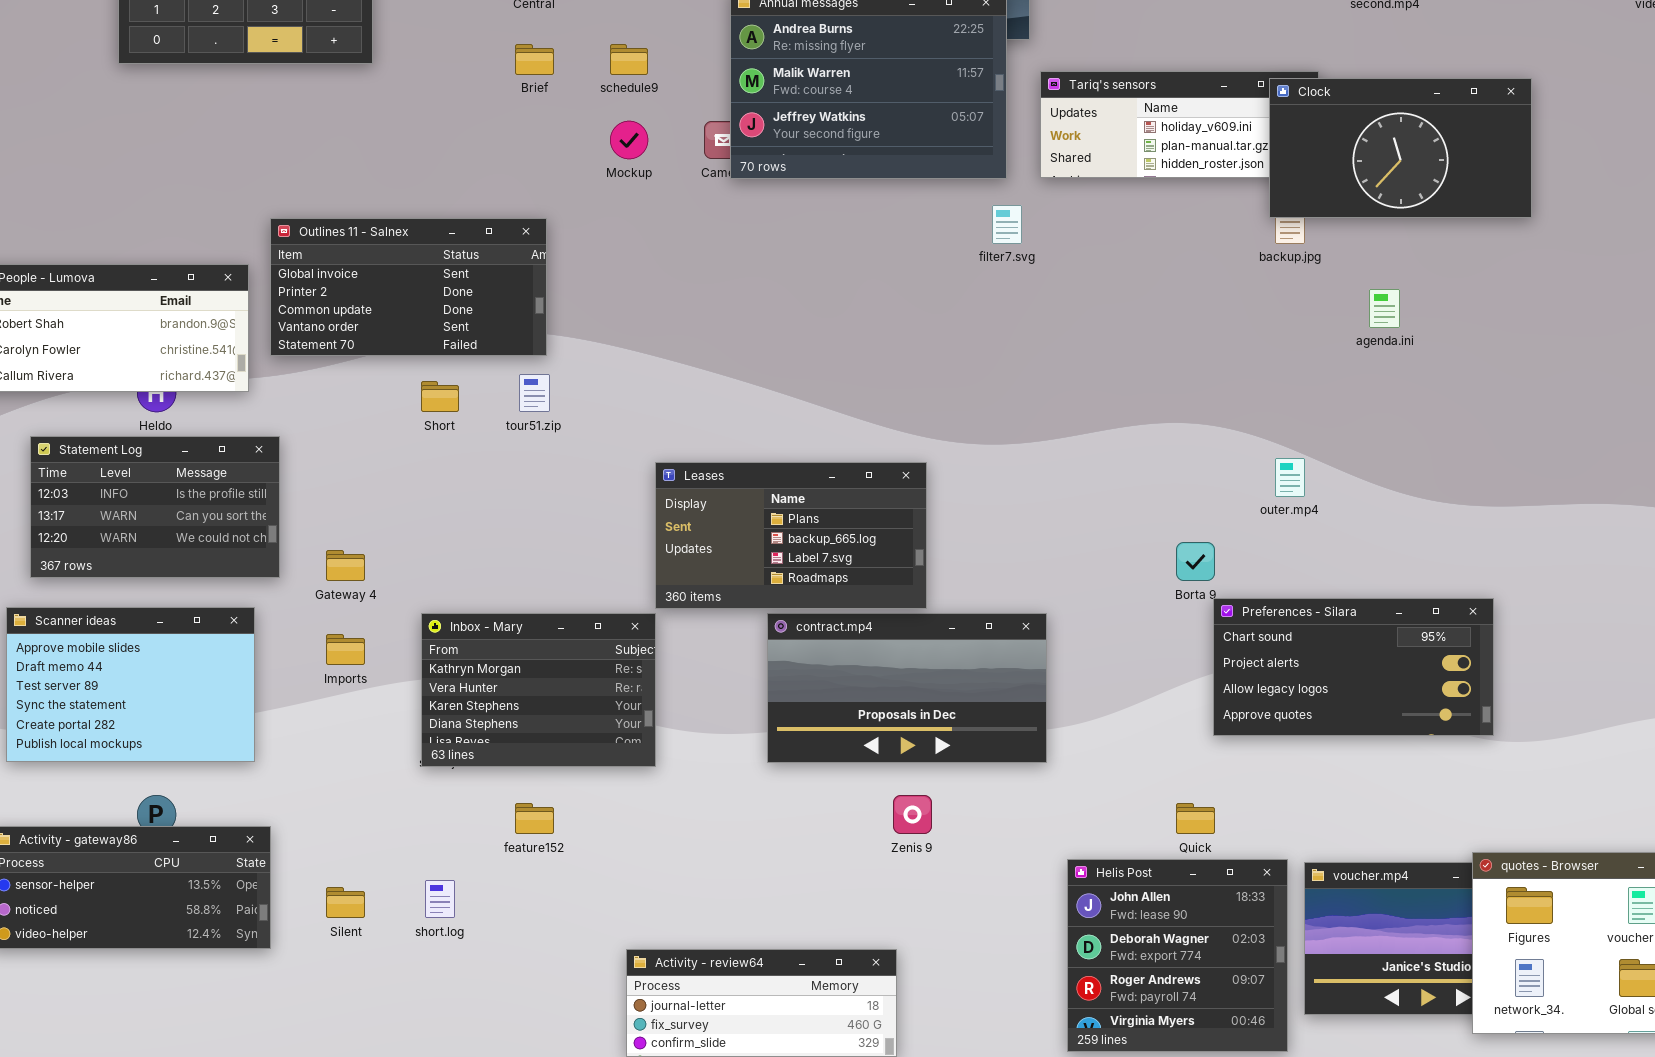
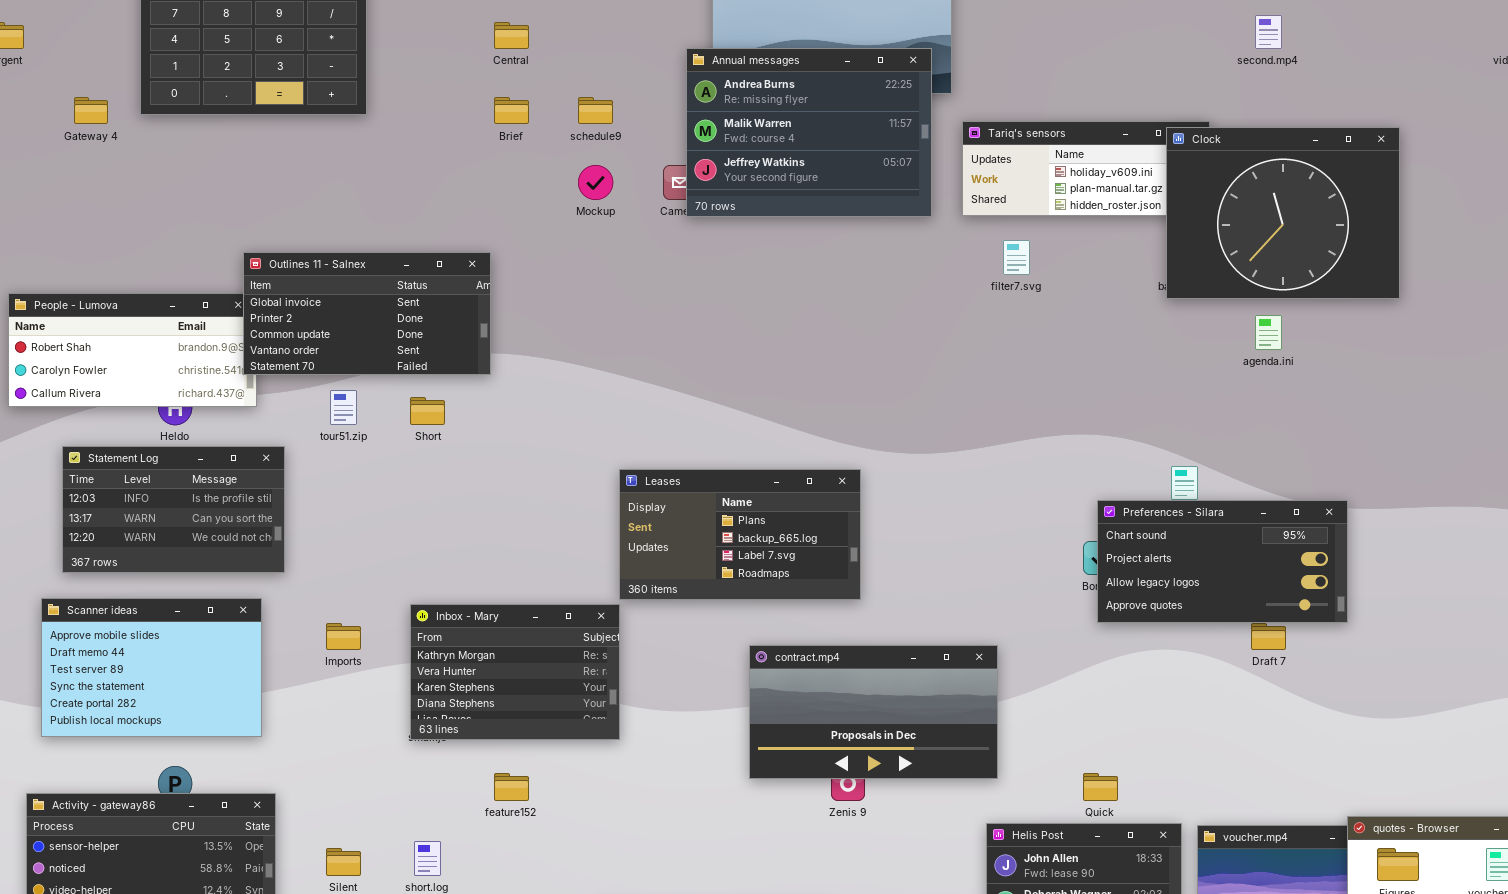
Clock: [1269,78,1532,218] -> [1166,127,1400,299], resized
filter7.svg: [992,205,1022,244] -> [1003,240,1030,275], moved
Outlines 11 - Salnex: [270,218,547,356] -> [243,252,491,375], moved
tour51.zip: [519,374,550,412] -> [330,390,357,425], moved
Gateway 4: [326,550,365,581] -> [74,97,108,124], moved
Preferences - Silara: [1213,598,1494,736] -> [1097,500,1348,623], moved
contract.mp4: [767,613,1047,763] -> [749,645,998,779], moved

